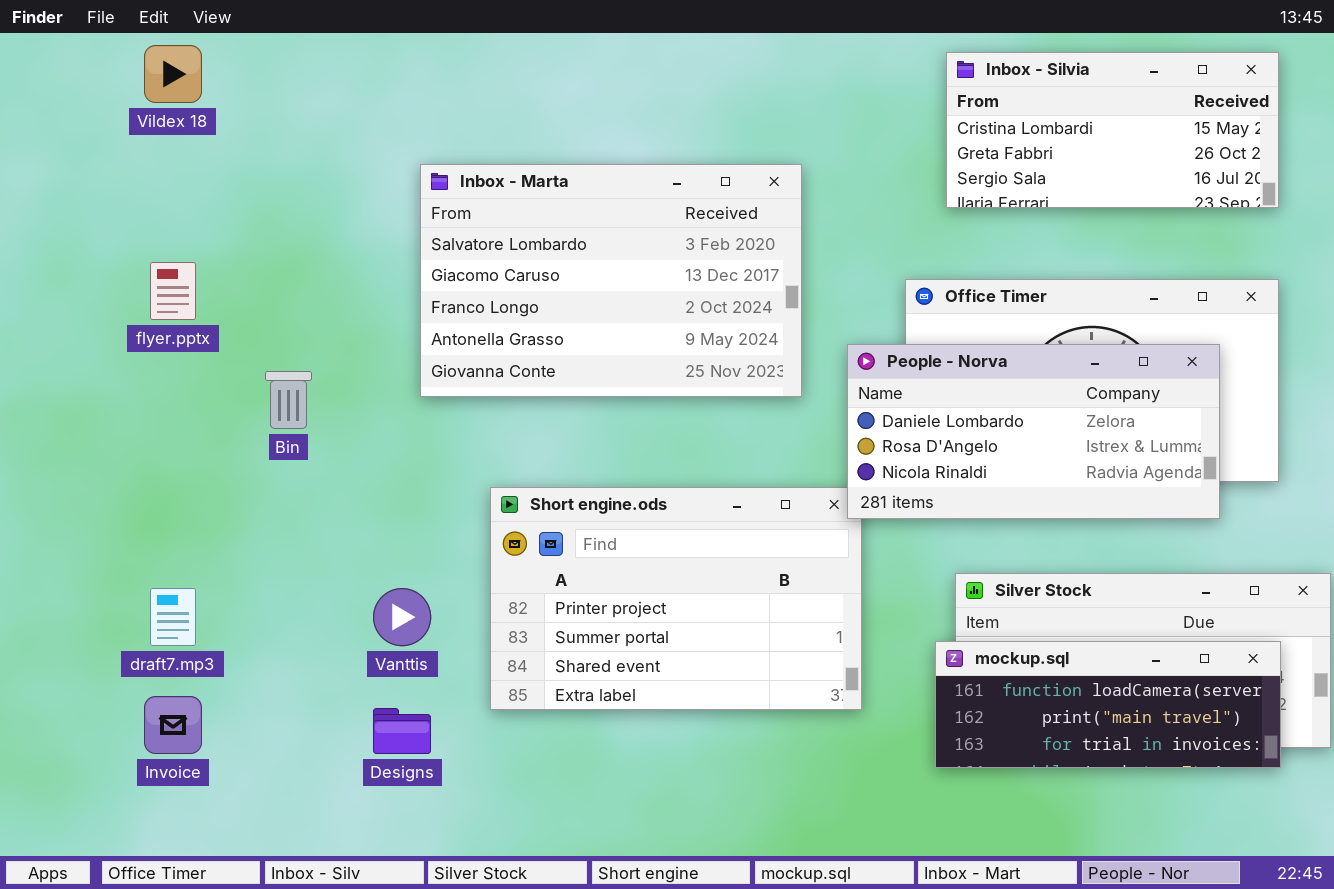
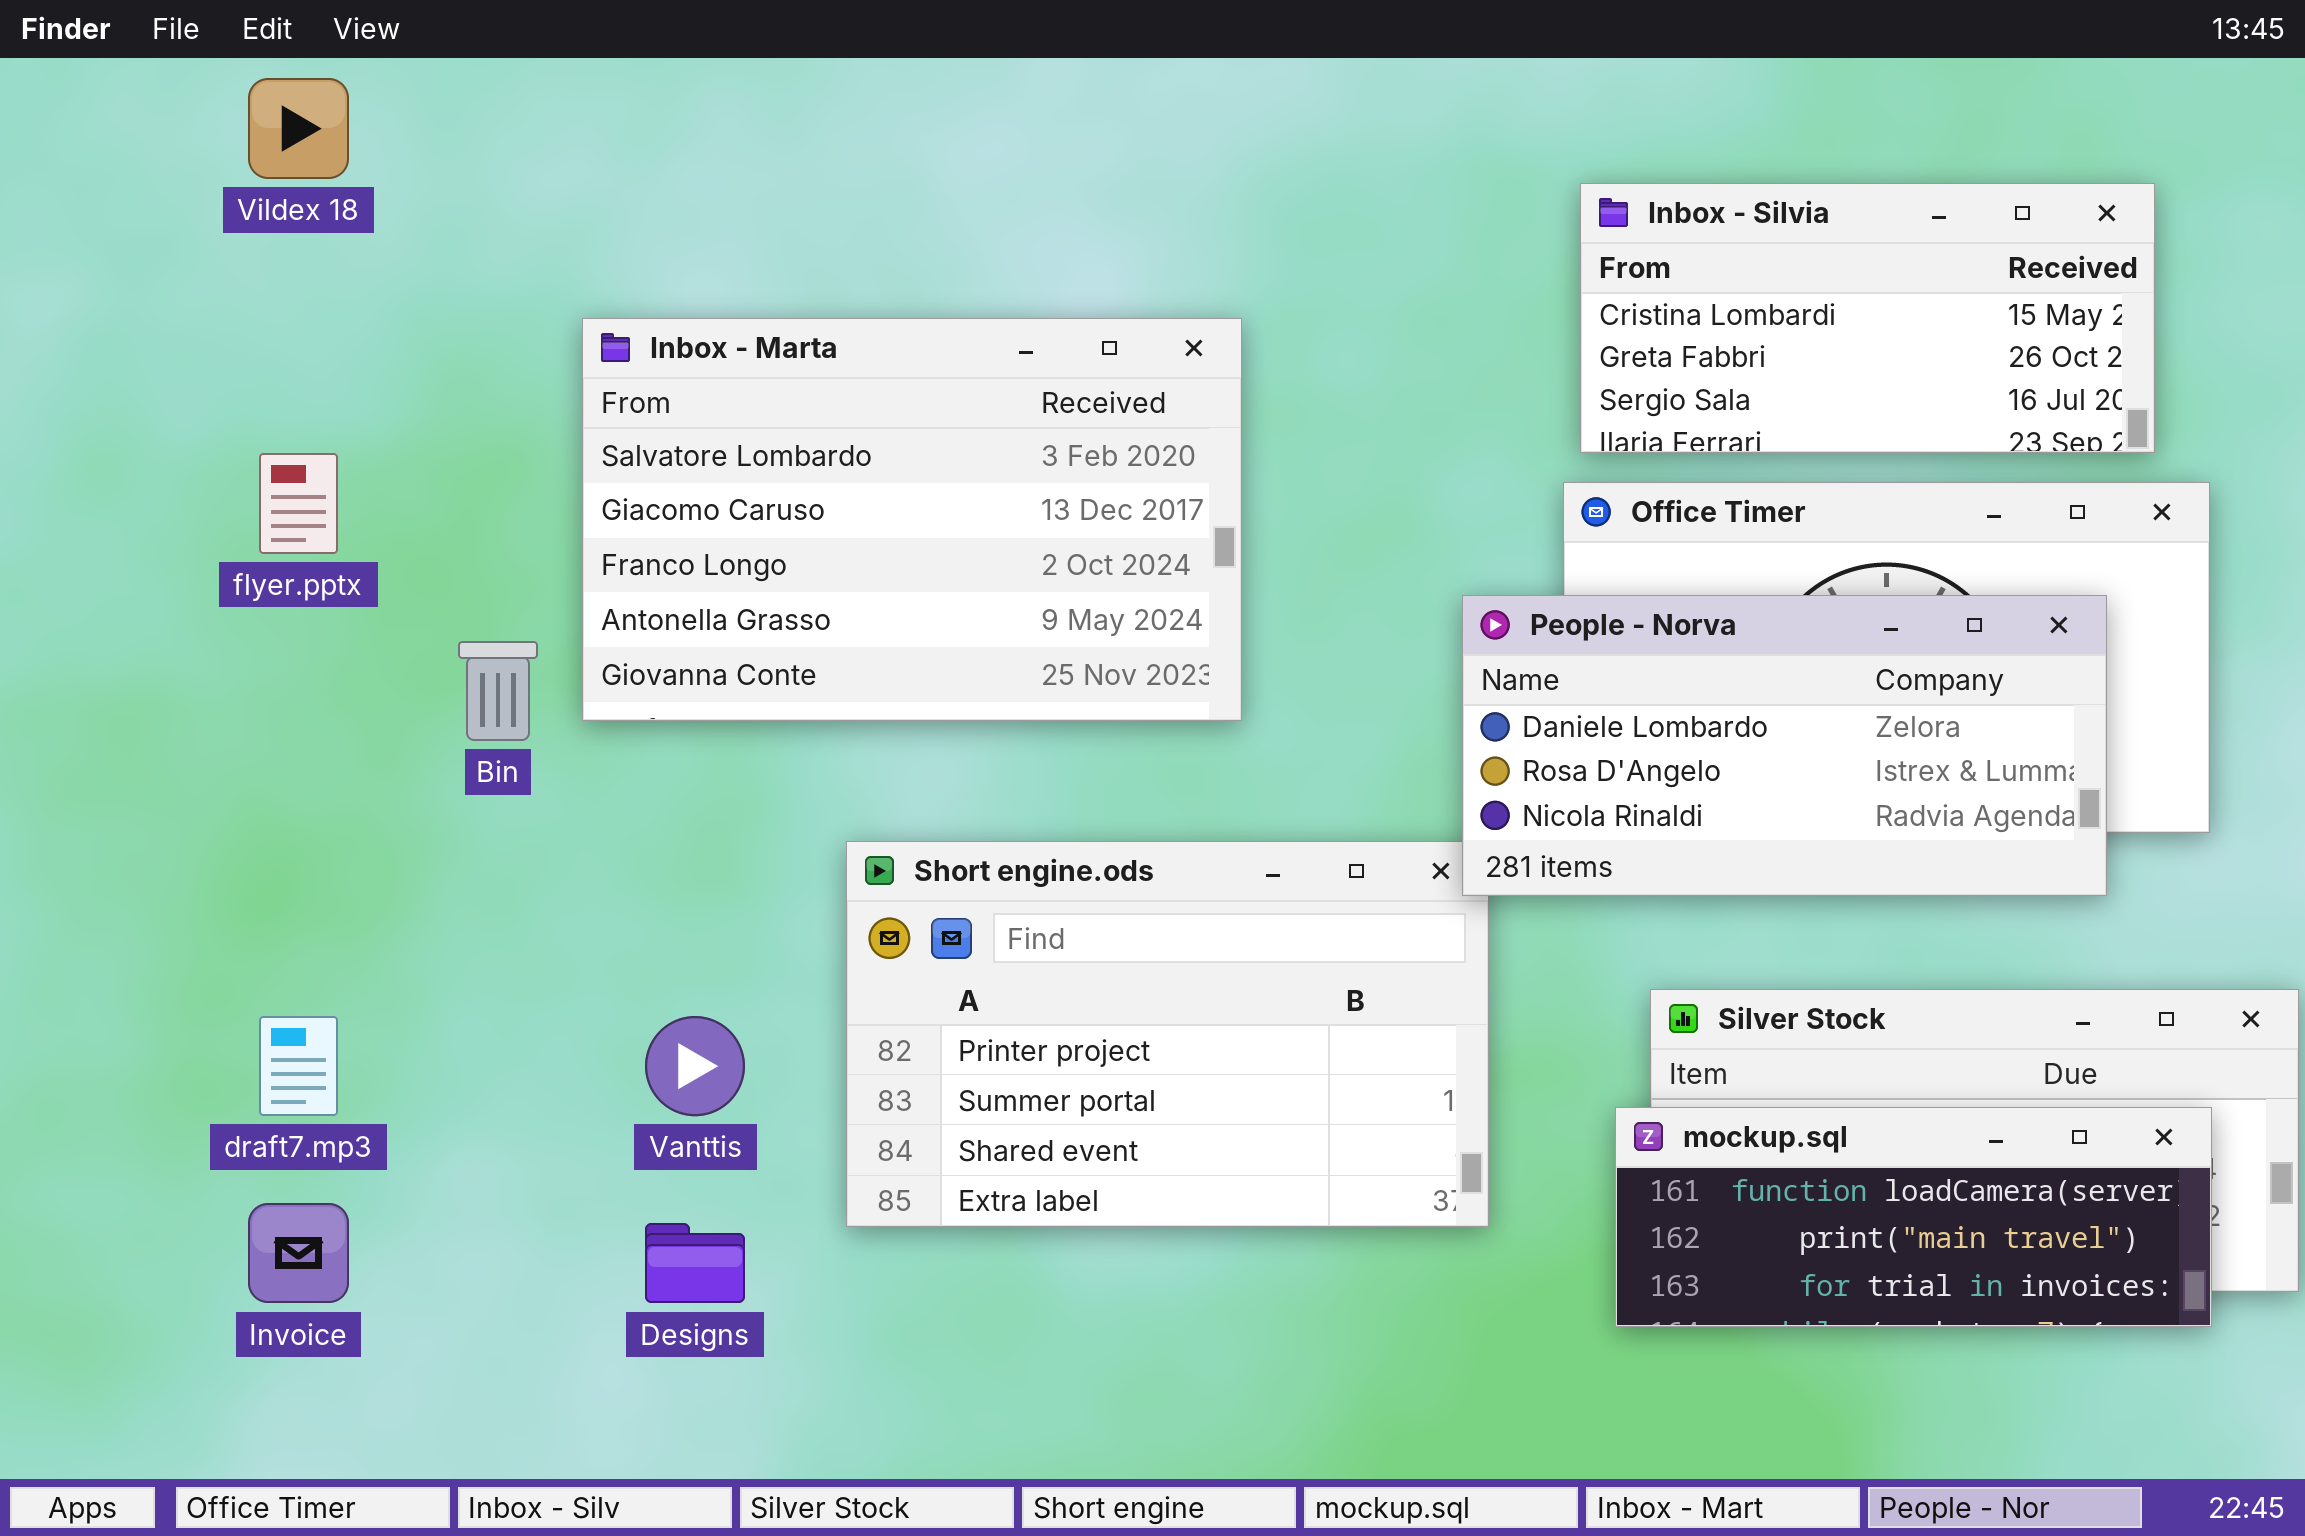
Inbox - Silvia: [946,52,1279,208] -> [1580,183,2155,453], moved
Inbox - Marta: [420,164,802,397] -> [582,318,1242,721], moved

